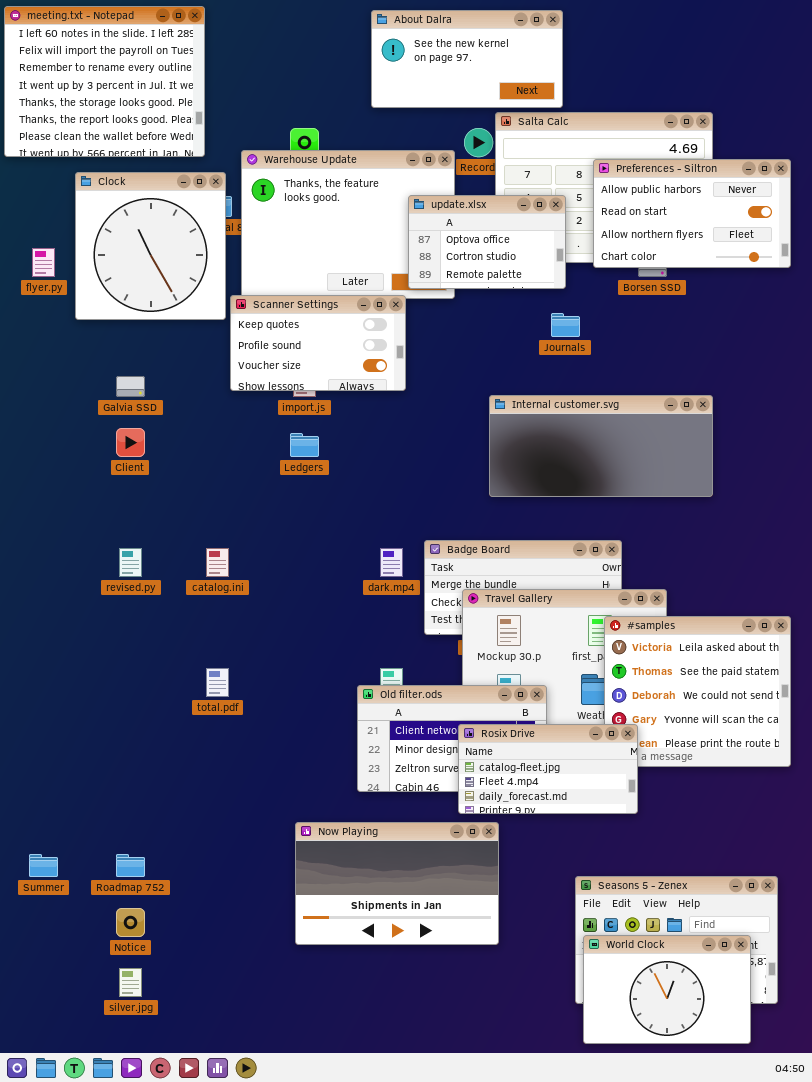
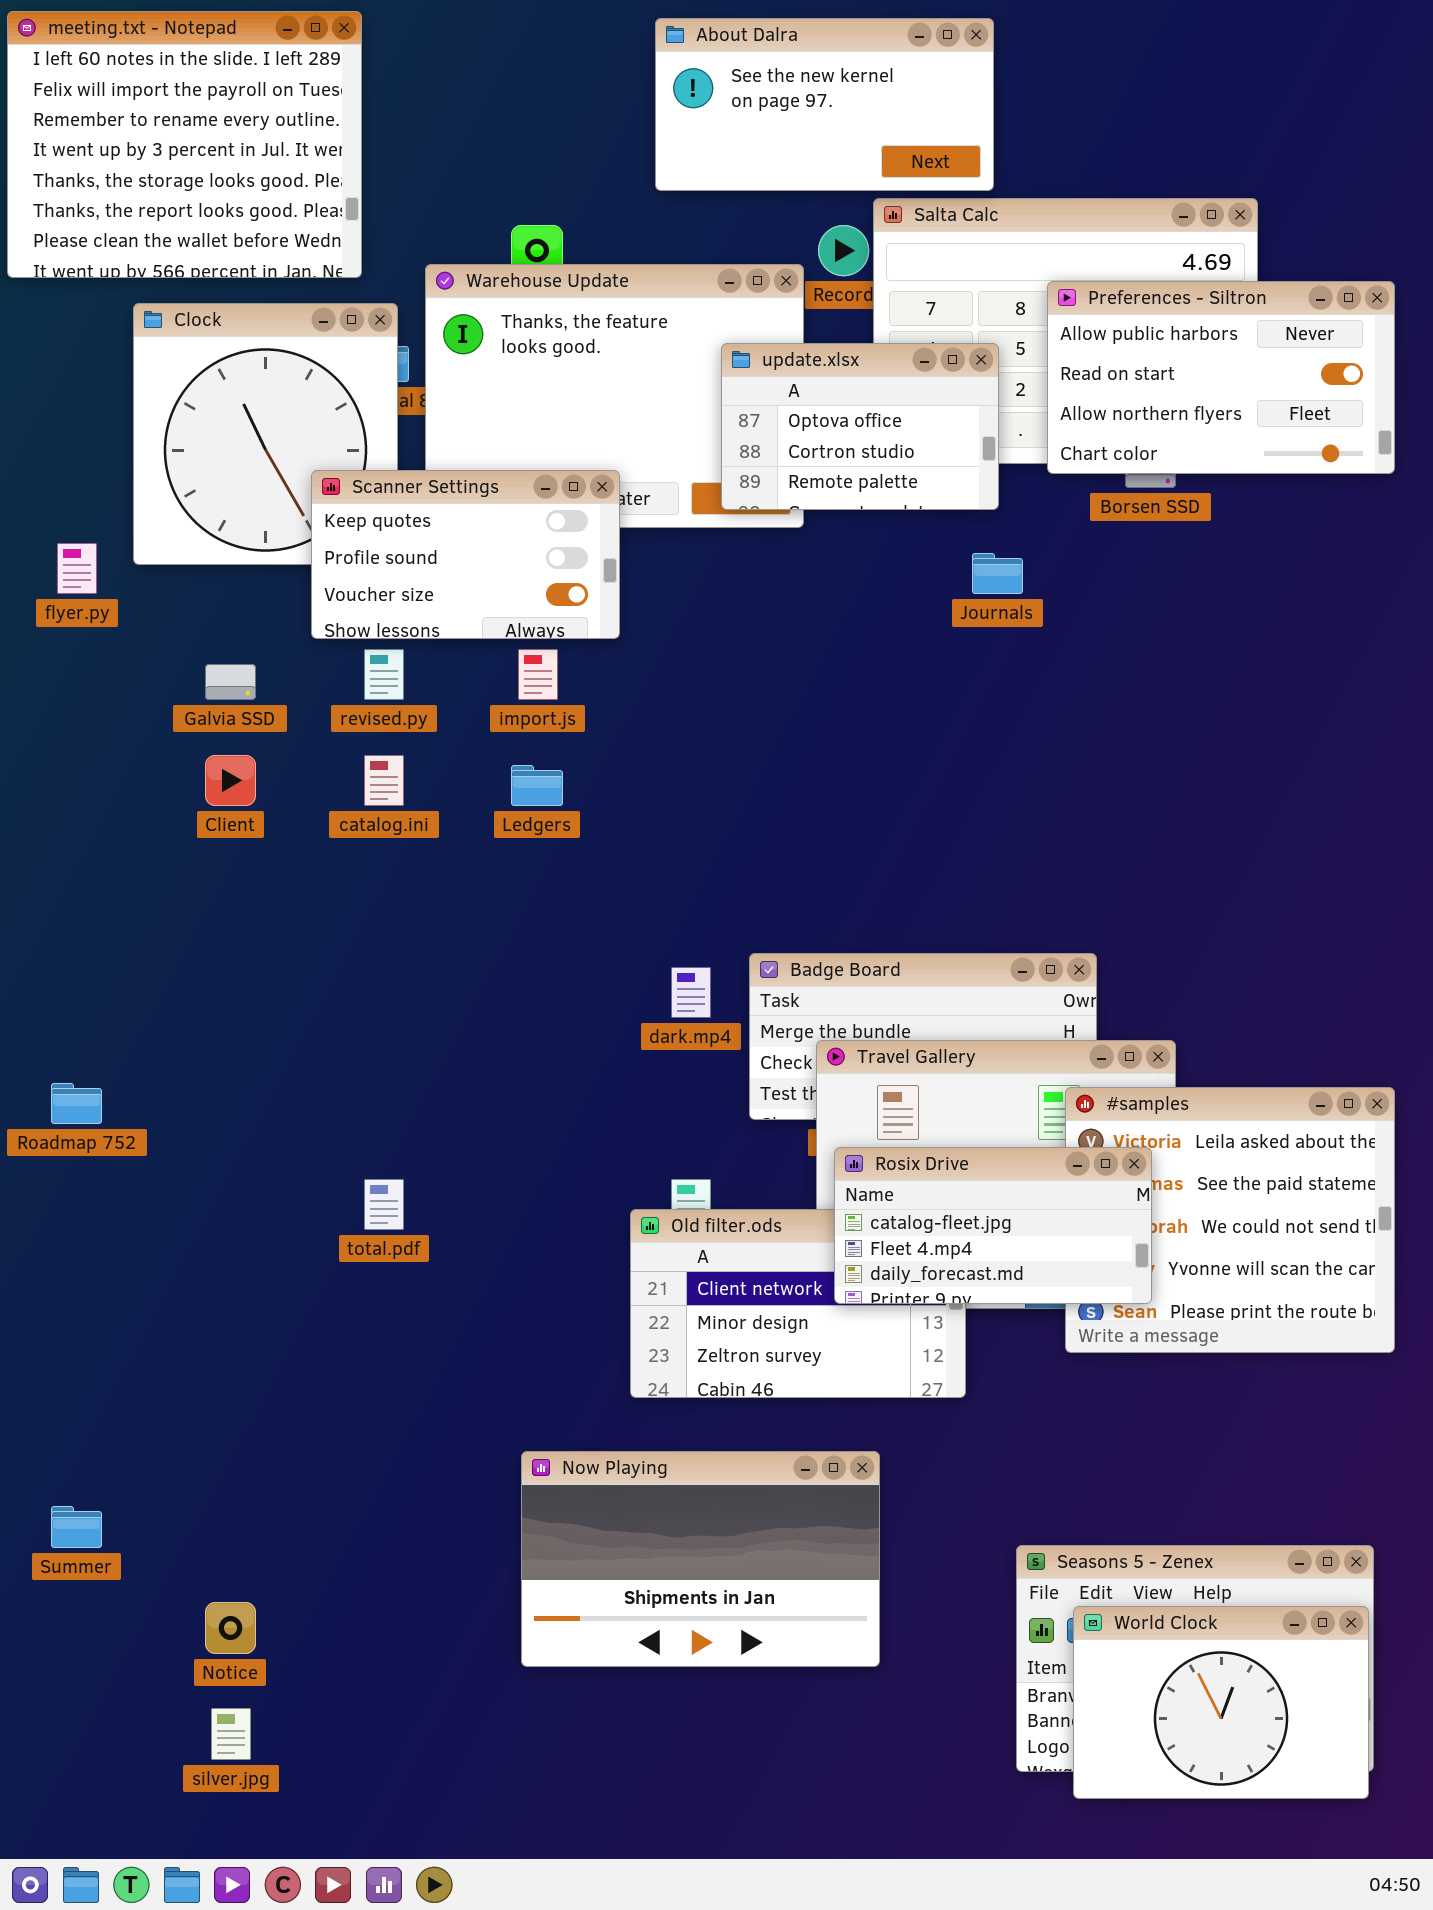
flyer.py: [32,248,55,277] -> [57,543,97,594], moved
Scanner Settings: [230,295,406,391] -> [311,470,620,639], moved
Internal customer.svg: [489,395,713,497] -> none, closed
revised.py: [119,548,142,577] -> [364,649,404,700], moved
catalog.ini: [206,548,229,577] -> [364,755,404,806], moved
Rosix Drive: [458,724,638,814] -> [834,1147,1152,1304], moved
Roadmap 752: [116,854,145,877] -> [51,1083,102,1124], moved
World Clock: [583,935,751,1044] -> [1073,1606,1369,1799], moved

